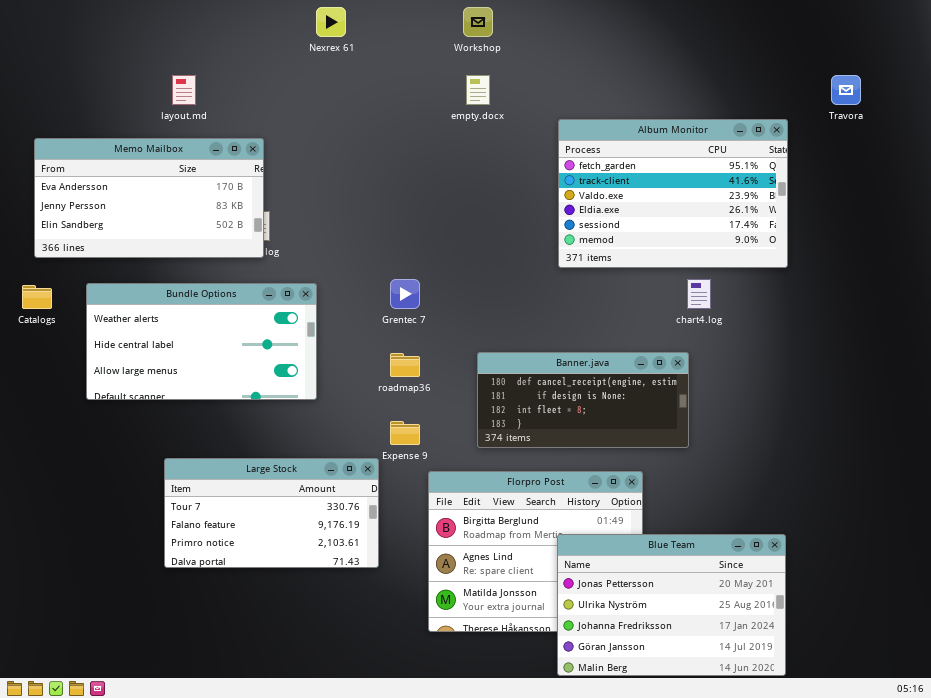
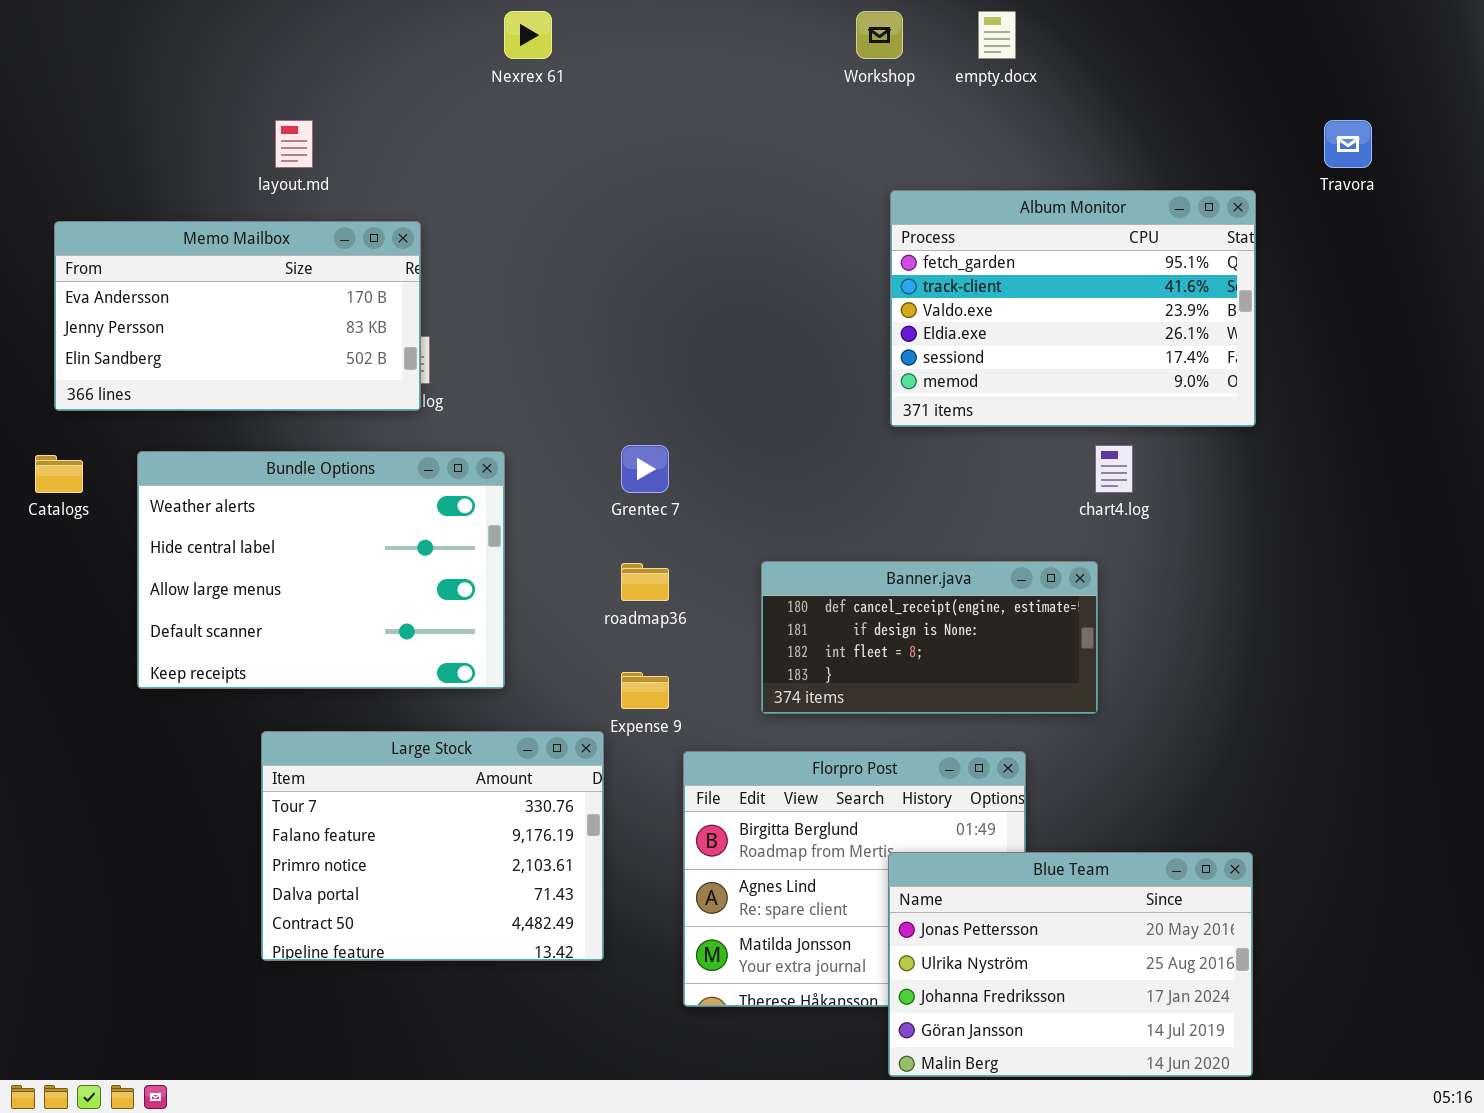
Workshop: [463,7,493,37] -> [856,11,903,59], moved
empty.docx: [466,75,490,105] -> [978,11,1016,59], moved
Bundle Options: [86,283,317,400] -> [137,451,505,689], resized
Large Stock: [164,458,379,568] -> [261,731,604,961], resized

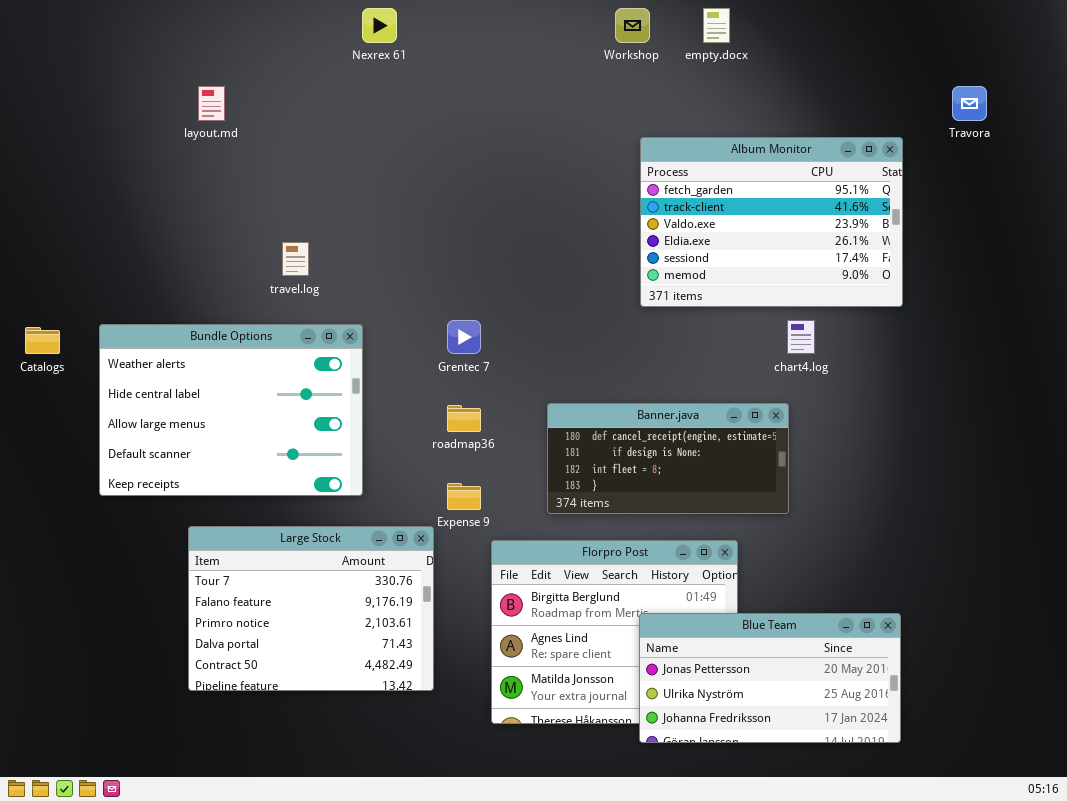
Memo Mailbox: [54,221,421,411] -> none, closed
Blue Team: [888,852,1253,1077] -> [639,613,901,743], resized

